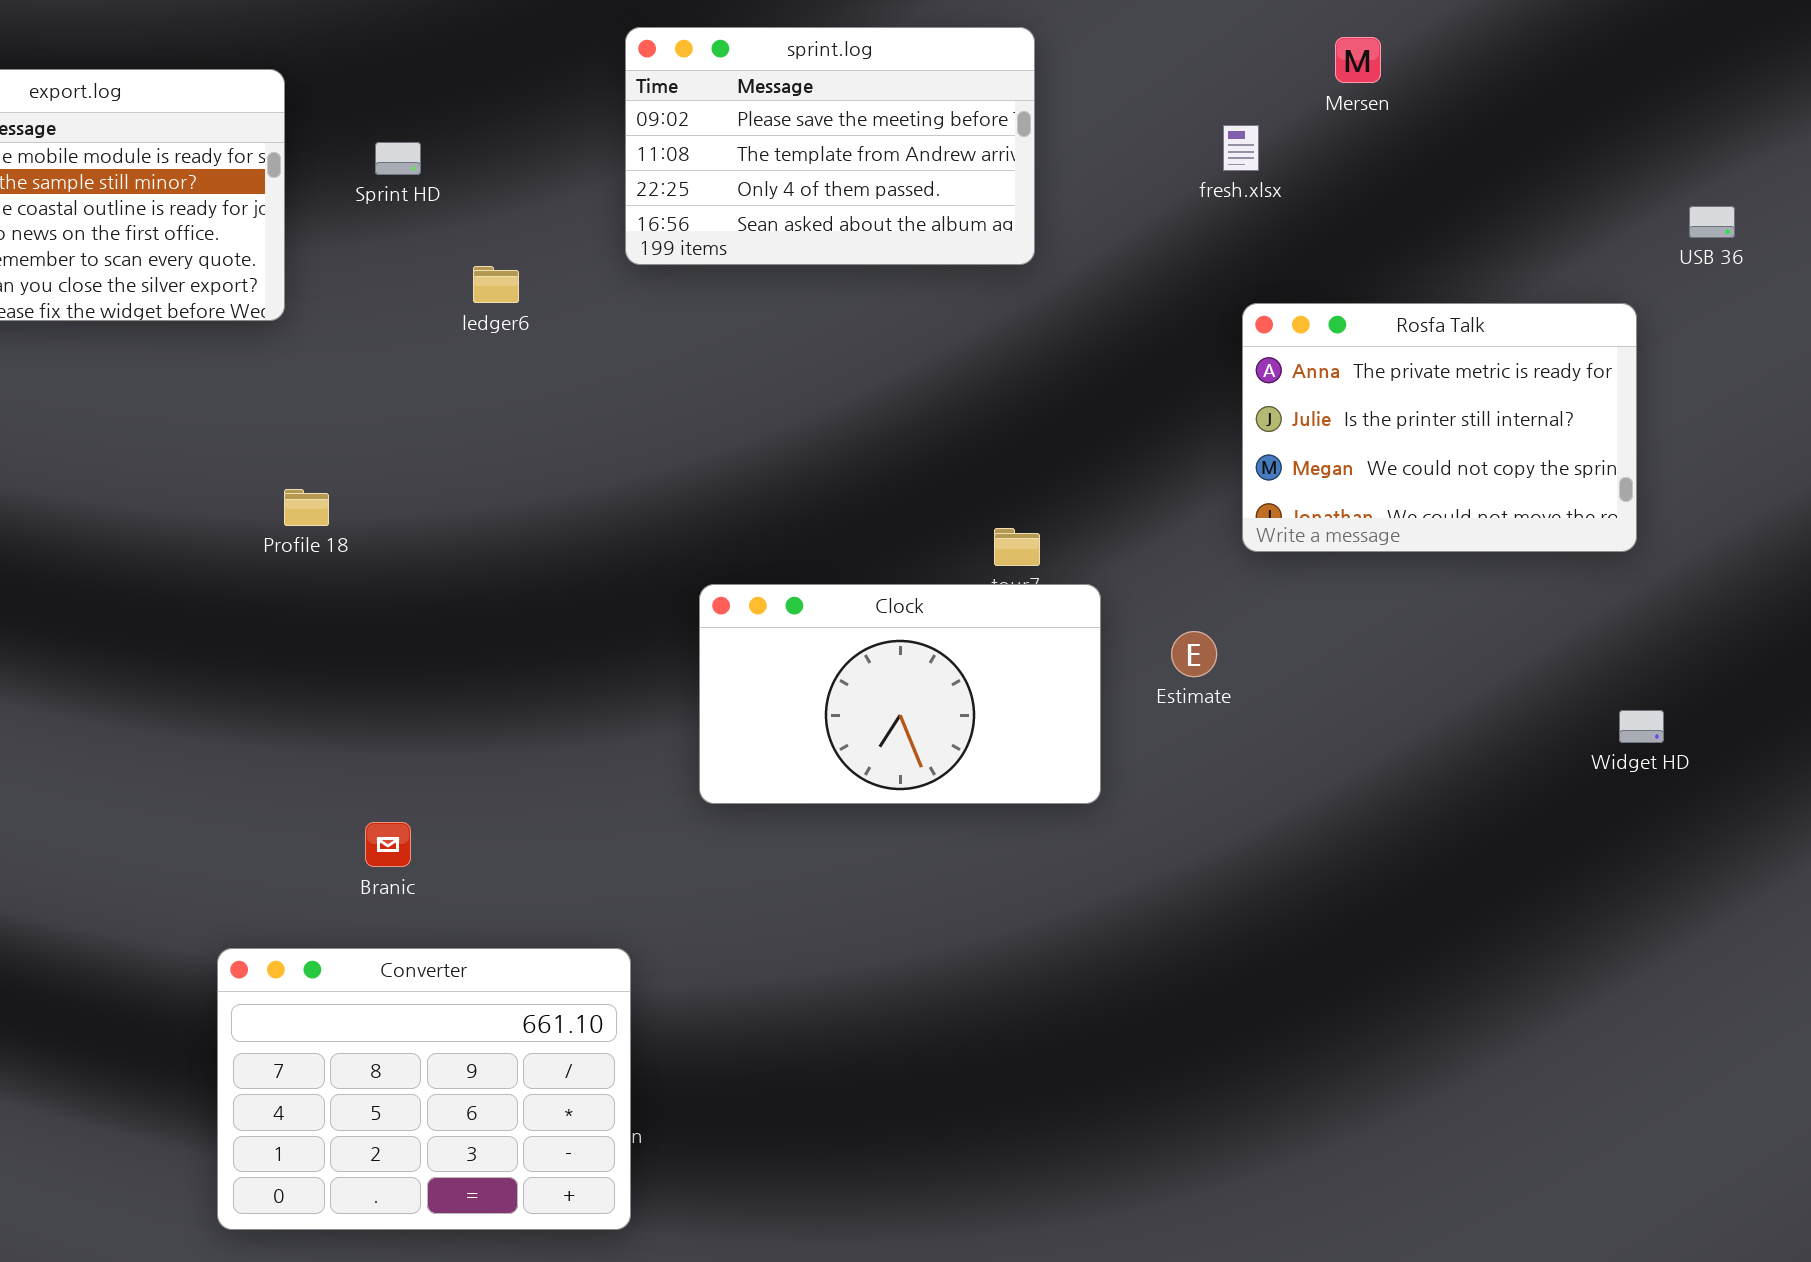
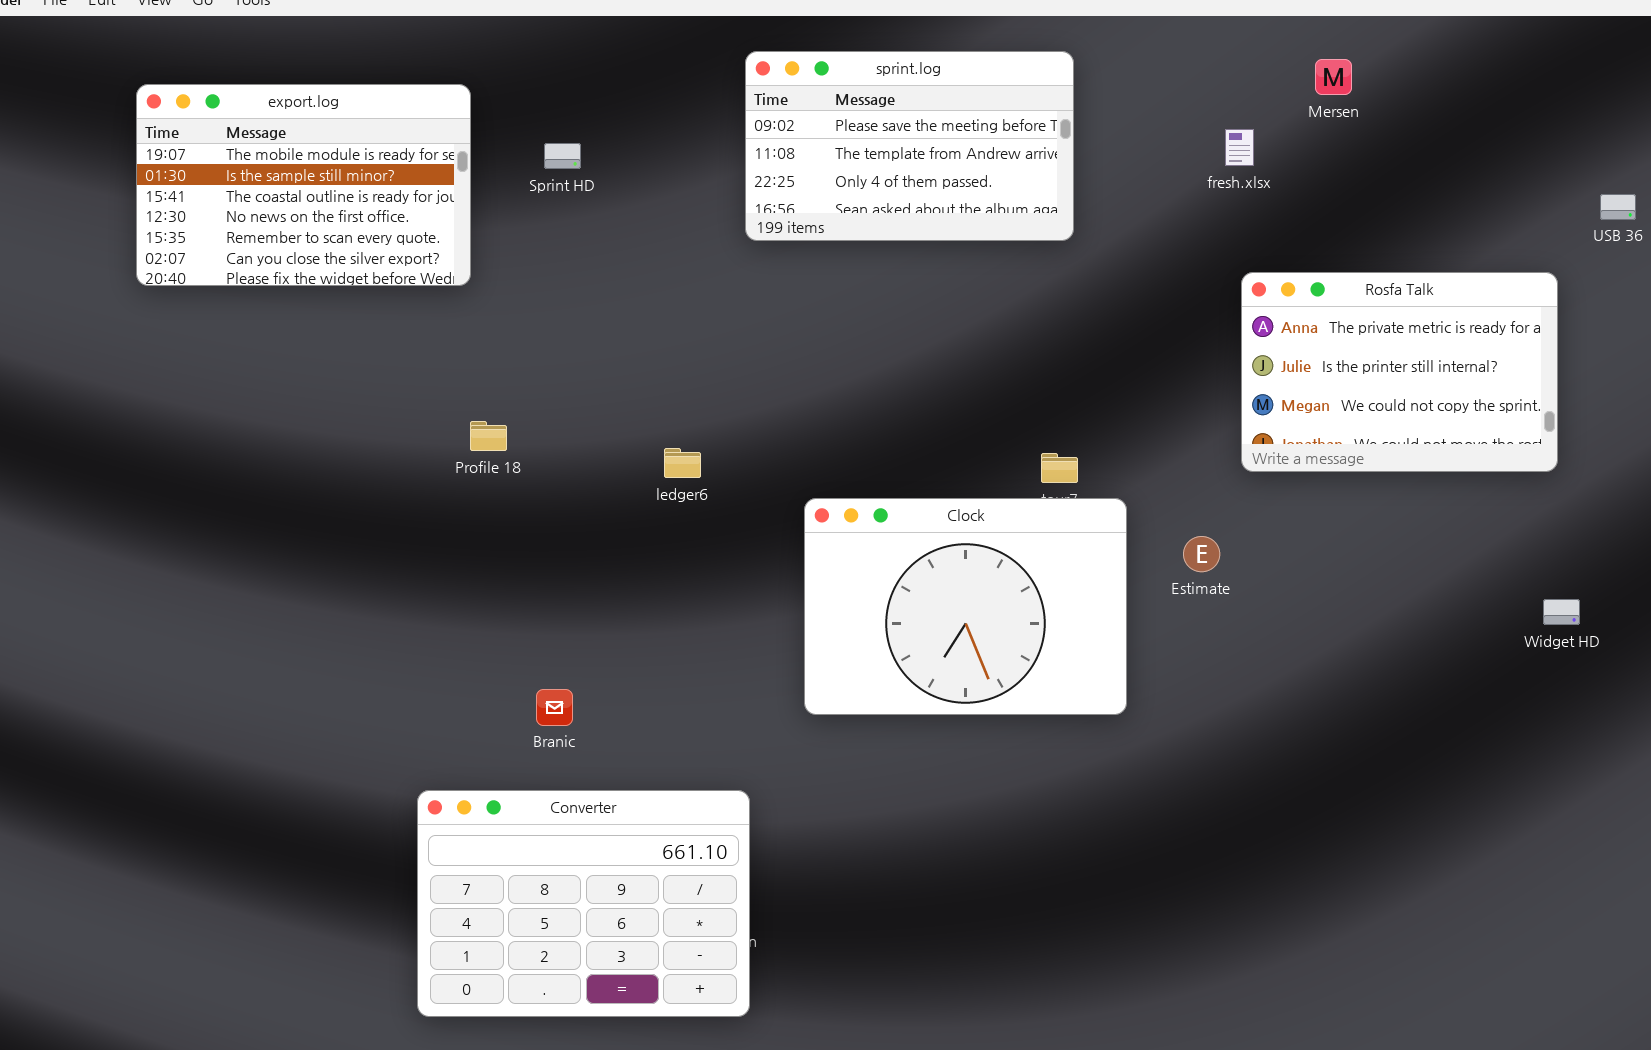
ledger6: [473,266,519,303] -> [664,448,701,478], moved
Clock: [699,584,1101,804] -> [804,498,1127,715], resized

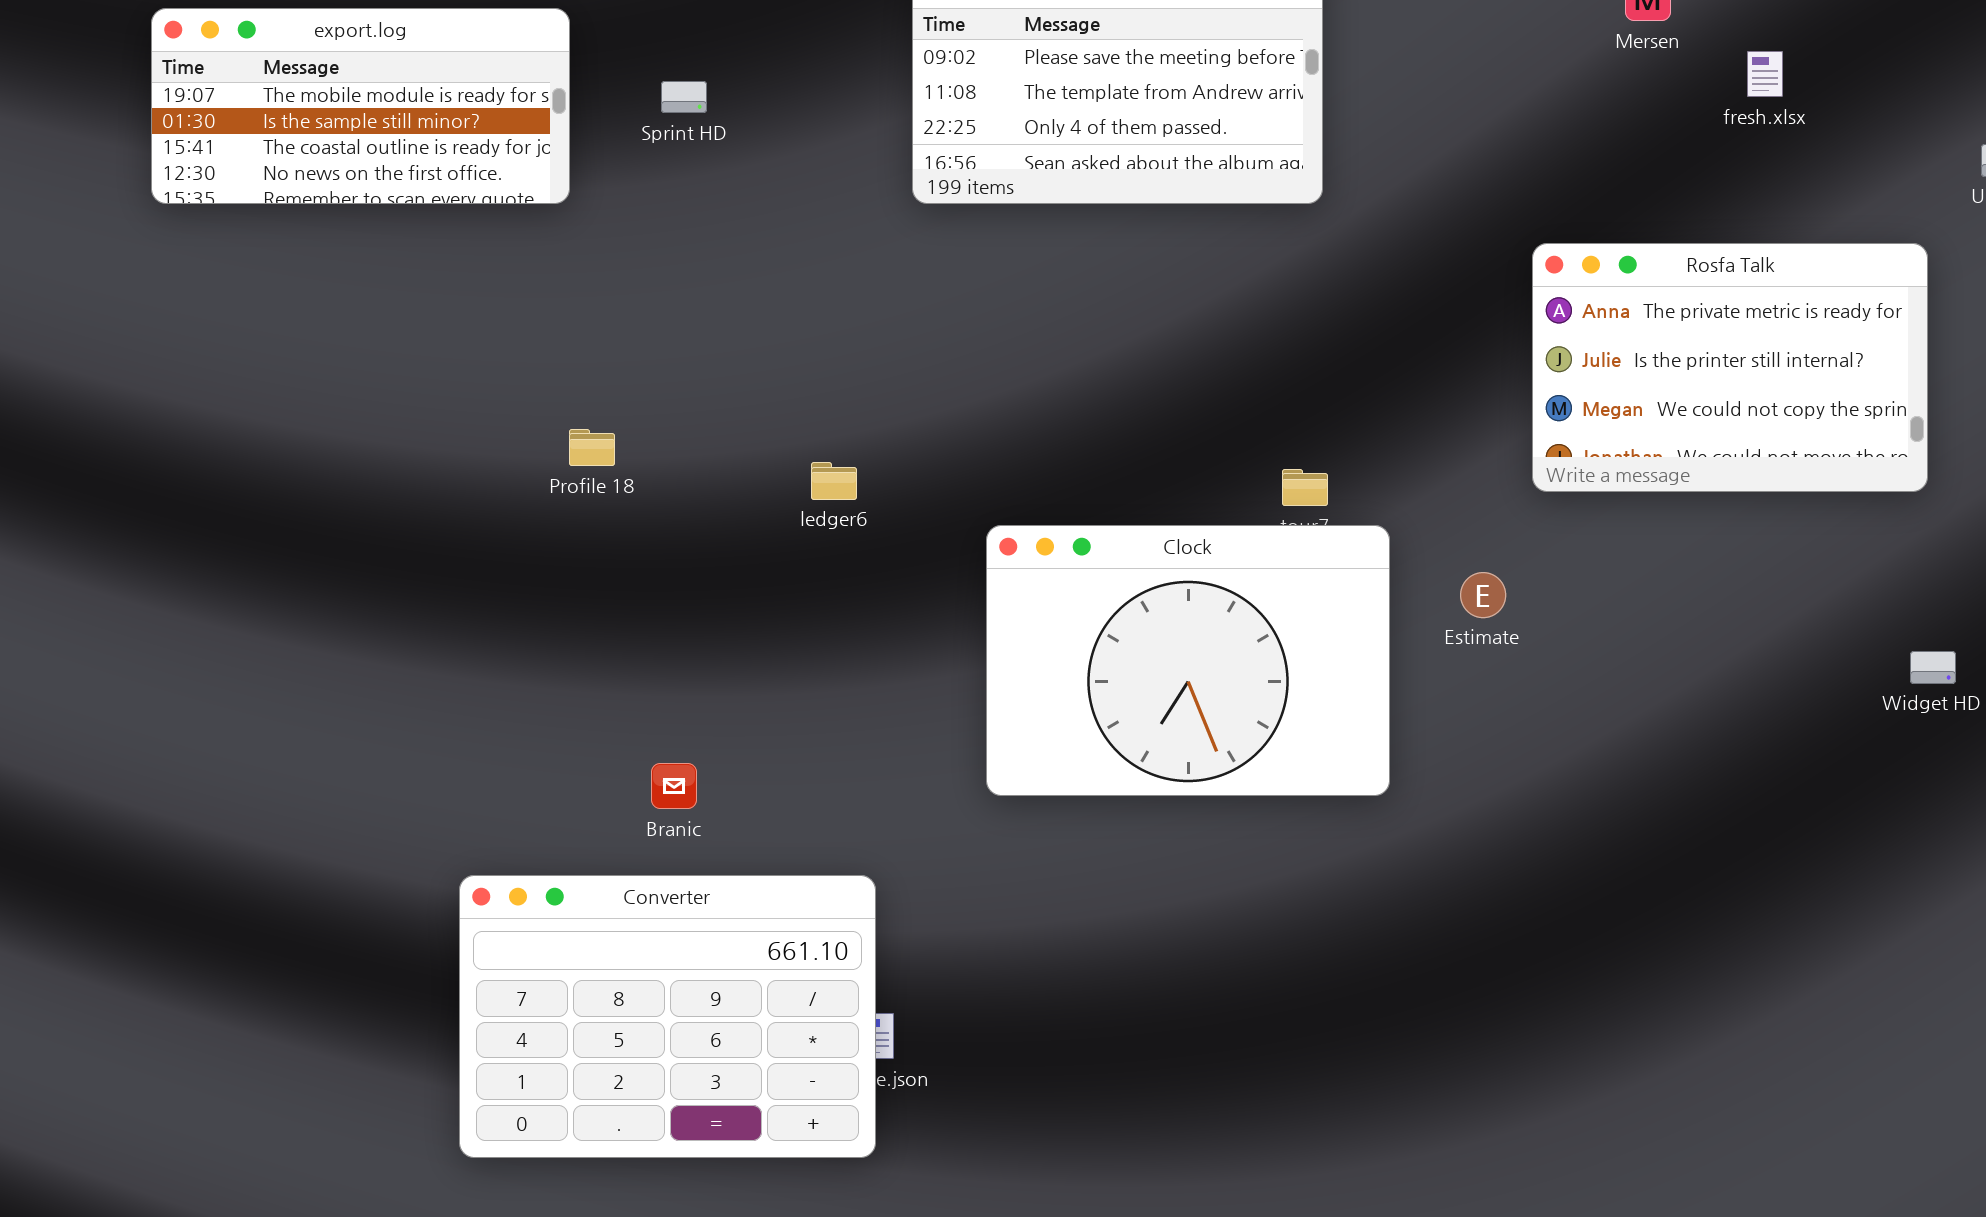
export.log: [136,84,471,286] -> [151,8,570,204], resized
fresh.xlsx: [1225,129,1254,166] -> [1747,51,1783,97], moved
Converter: [417,790,750,1017] -> [459,875,876,1158], moved

